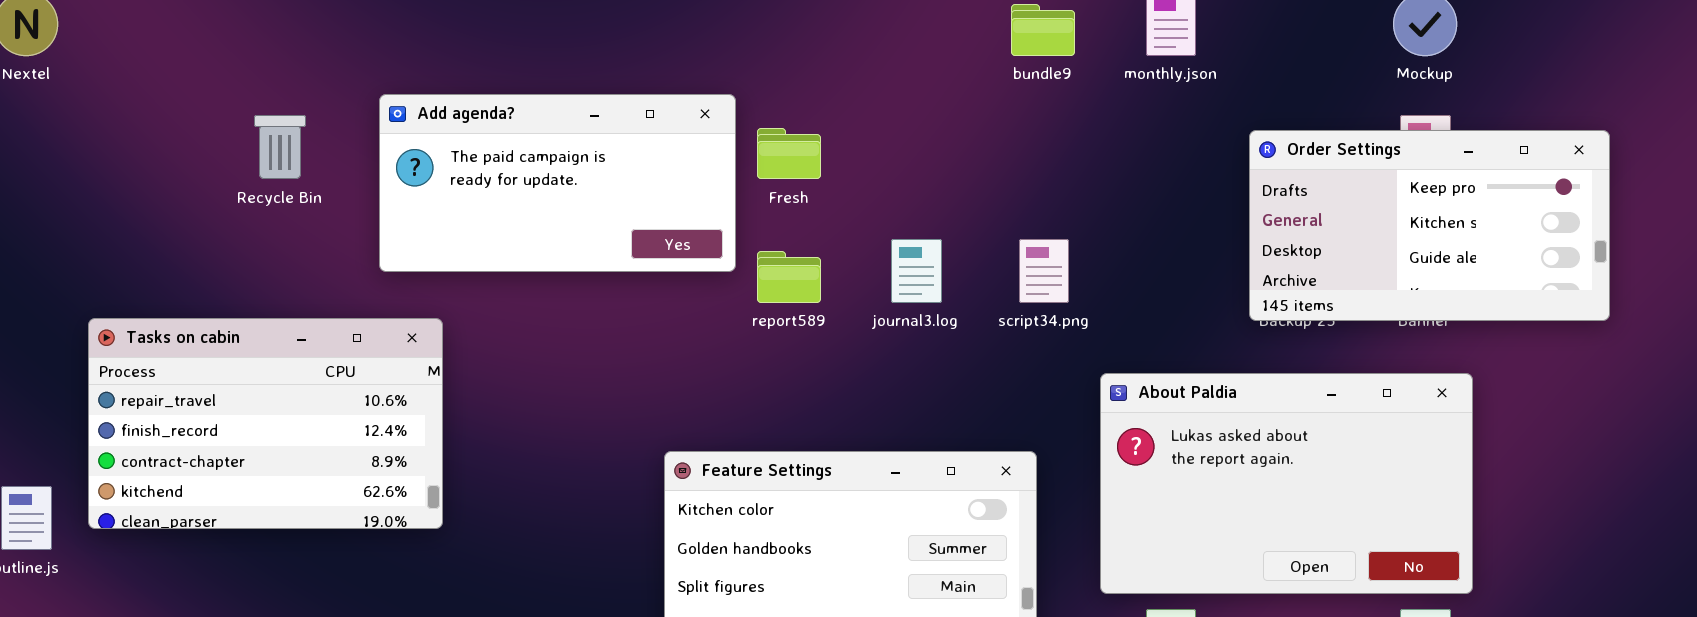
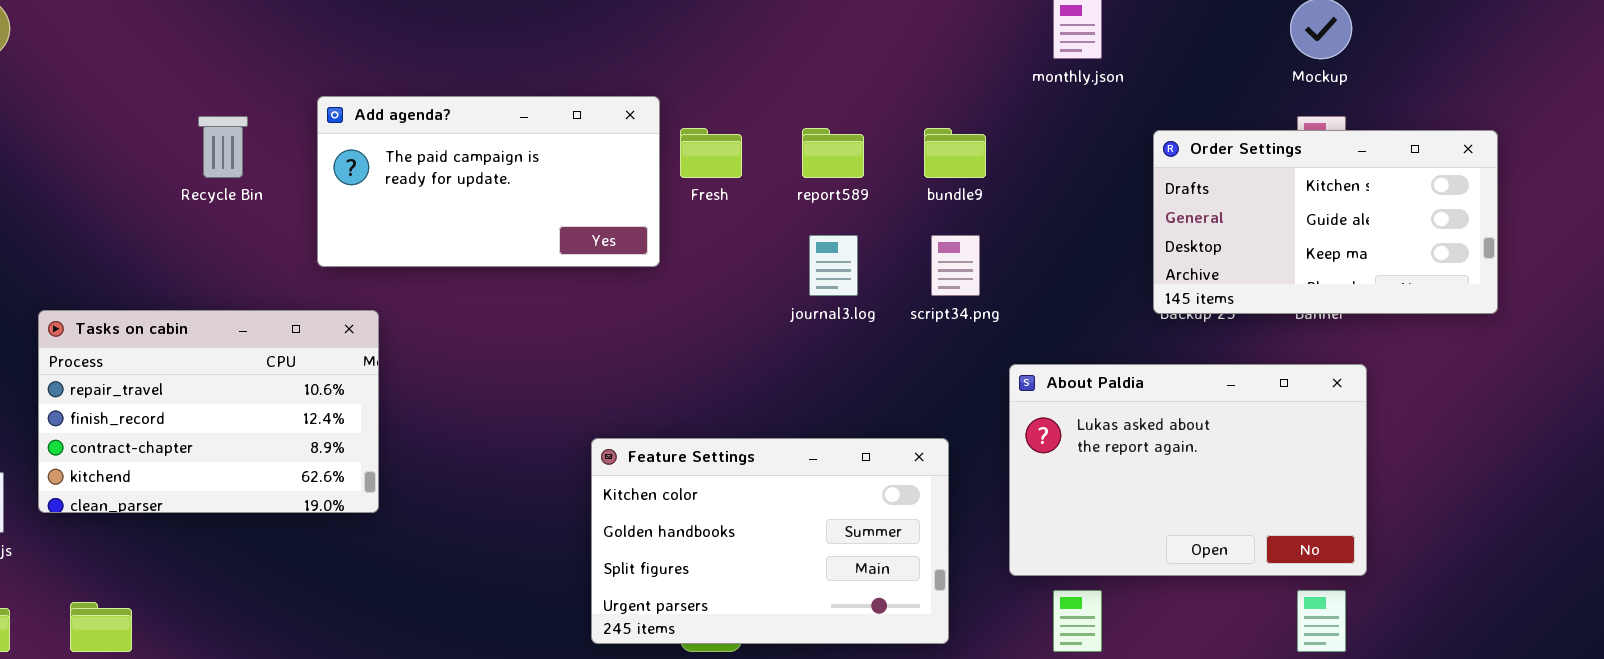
bundle9: [1011,4,1075,56] -> [924,128,986,178], moved
Order Settings: [1249,130,1610,321] -> [1153,130,1498,314], scrolled down 1 row
report589: [757,251,821,303] -> [802,128,864,178], moved

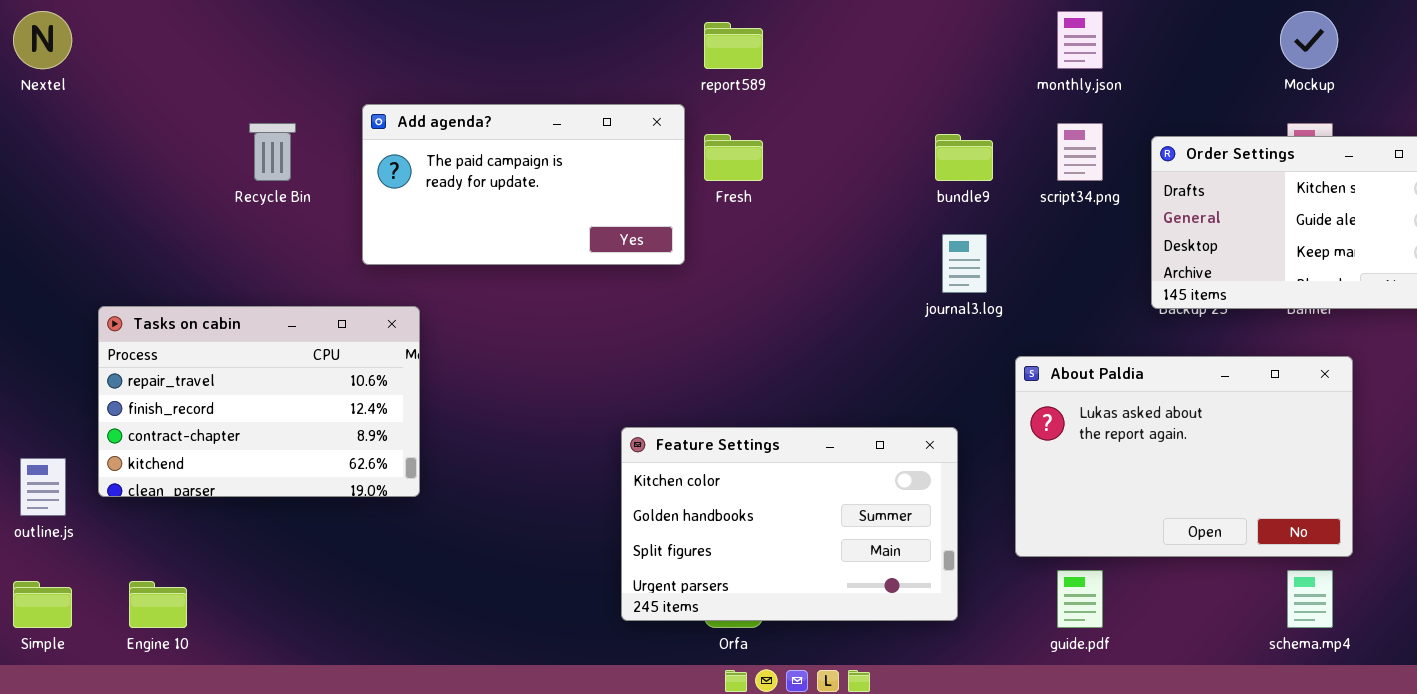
report589: [802,128,864,178] -> [704,22,763,69], moved
journal3.log: [809,235,858,296] -> [942,234,987,293], moved
script34.png: [931,235,980,296] -> [1057,123,1103,181], moved

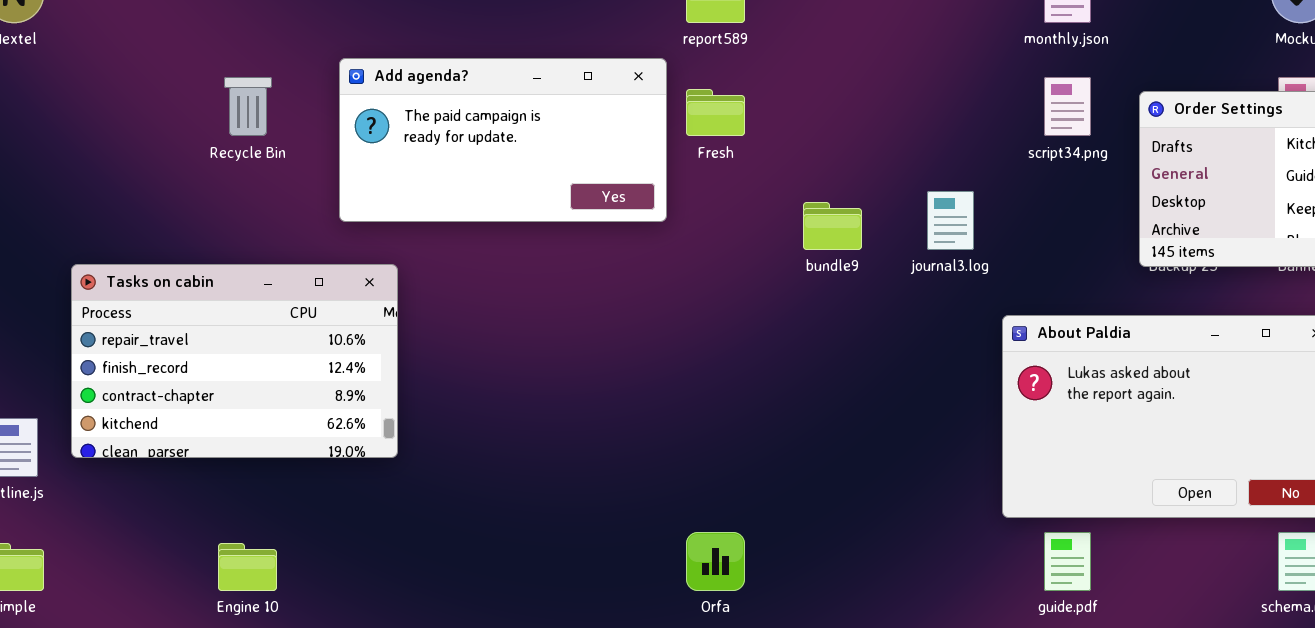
bundle9: [935,134,993,181] -> [803,202,862,250], moved
Feature Settings: [621,427,958,621] -> none, closed
Engine 10: [129,581,187,628] -> [218,543,277,591], moved

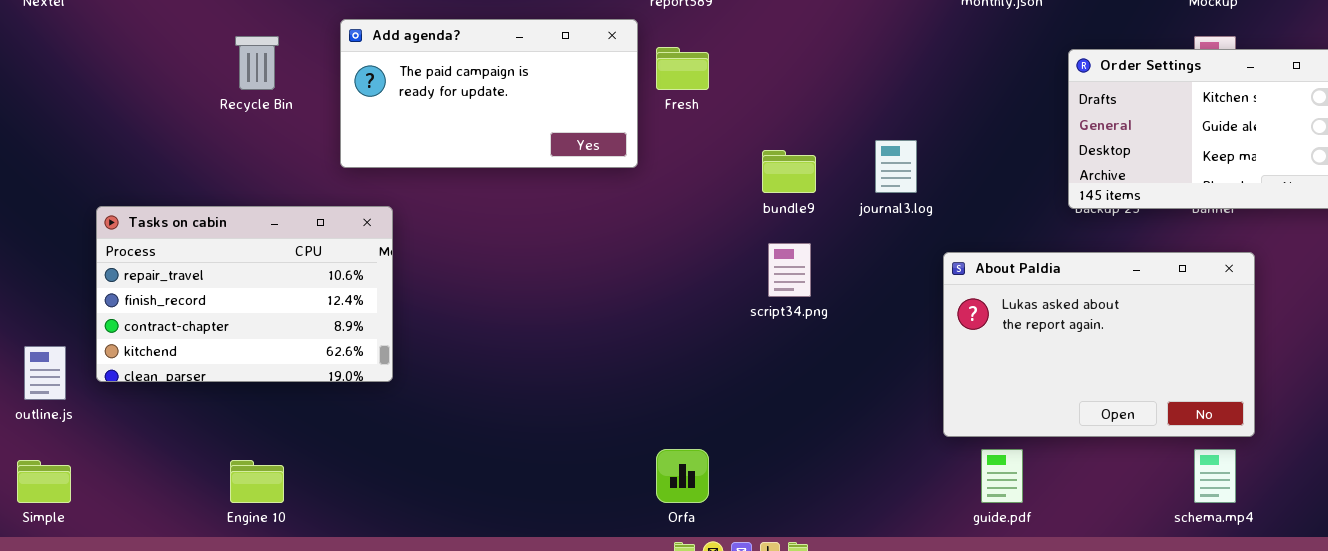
script34.png: [1044,77,1091,136] -> [768,243,811,297], moved

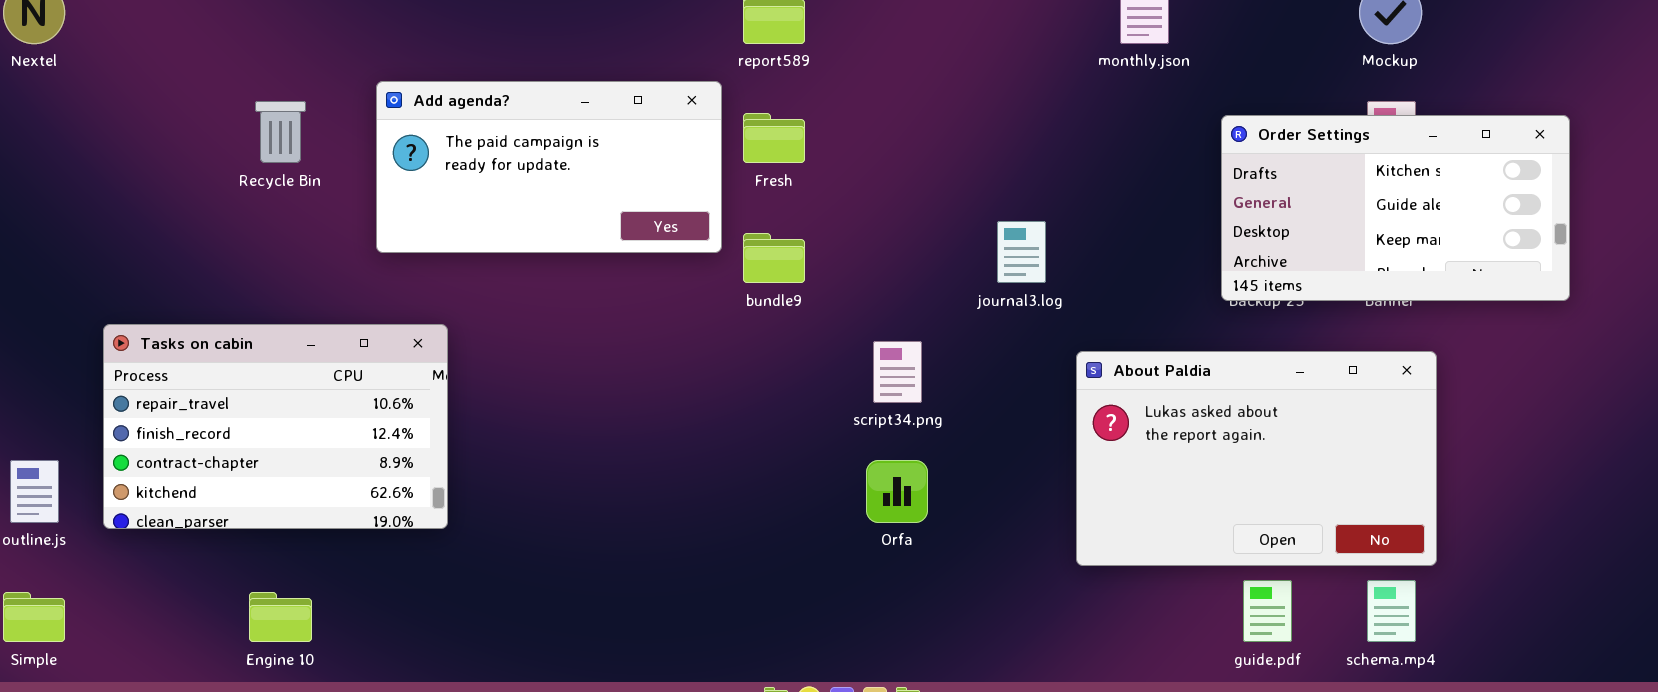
bundle9: [762,150,816,193] -> [743,233,805,283], moved
Tasks on cabin: [96,206,393,382] -> [103,324,448,529], moved
Orfa: [656,449,709,503] -> [866,460,928,523], moved
guide.pdf: [981,449,1023,503] -> [1243,580,1292,642], moved

